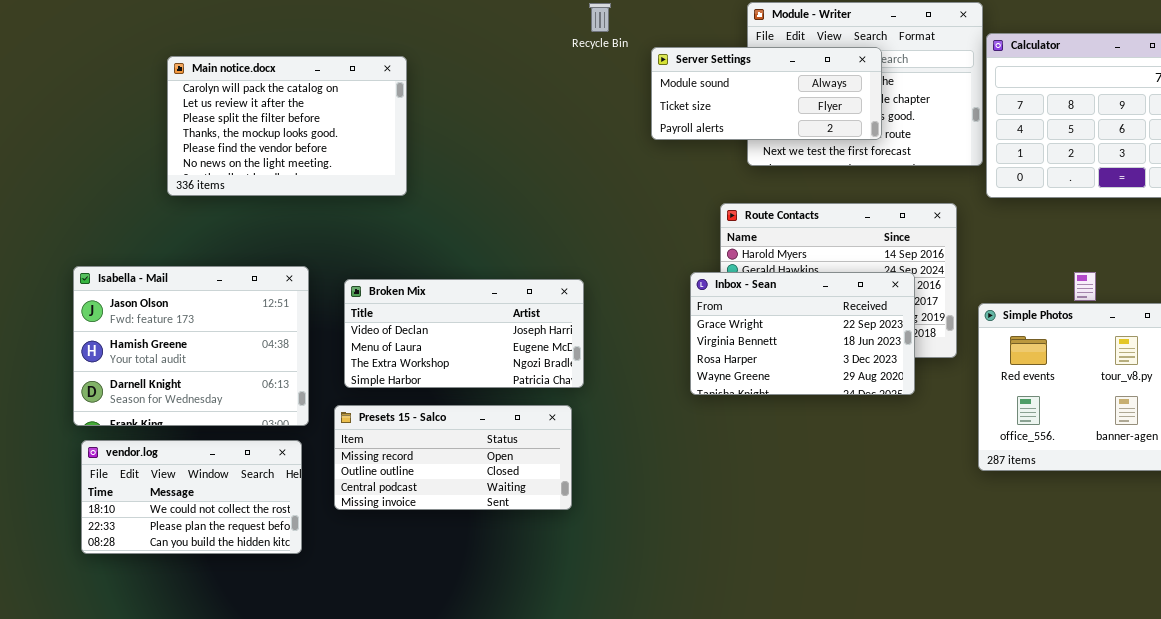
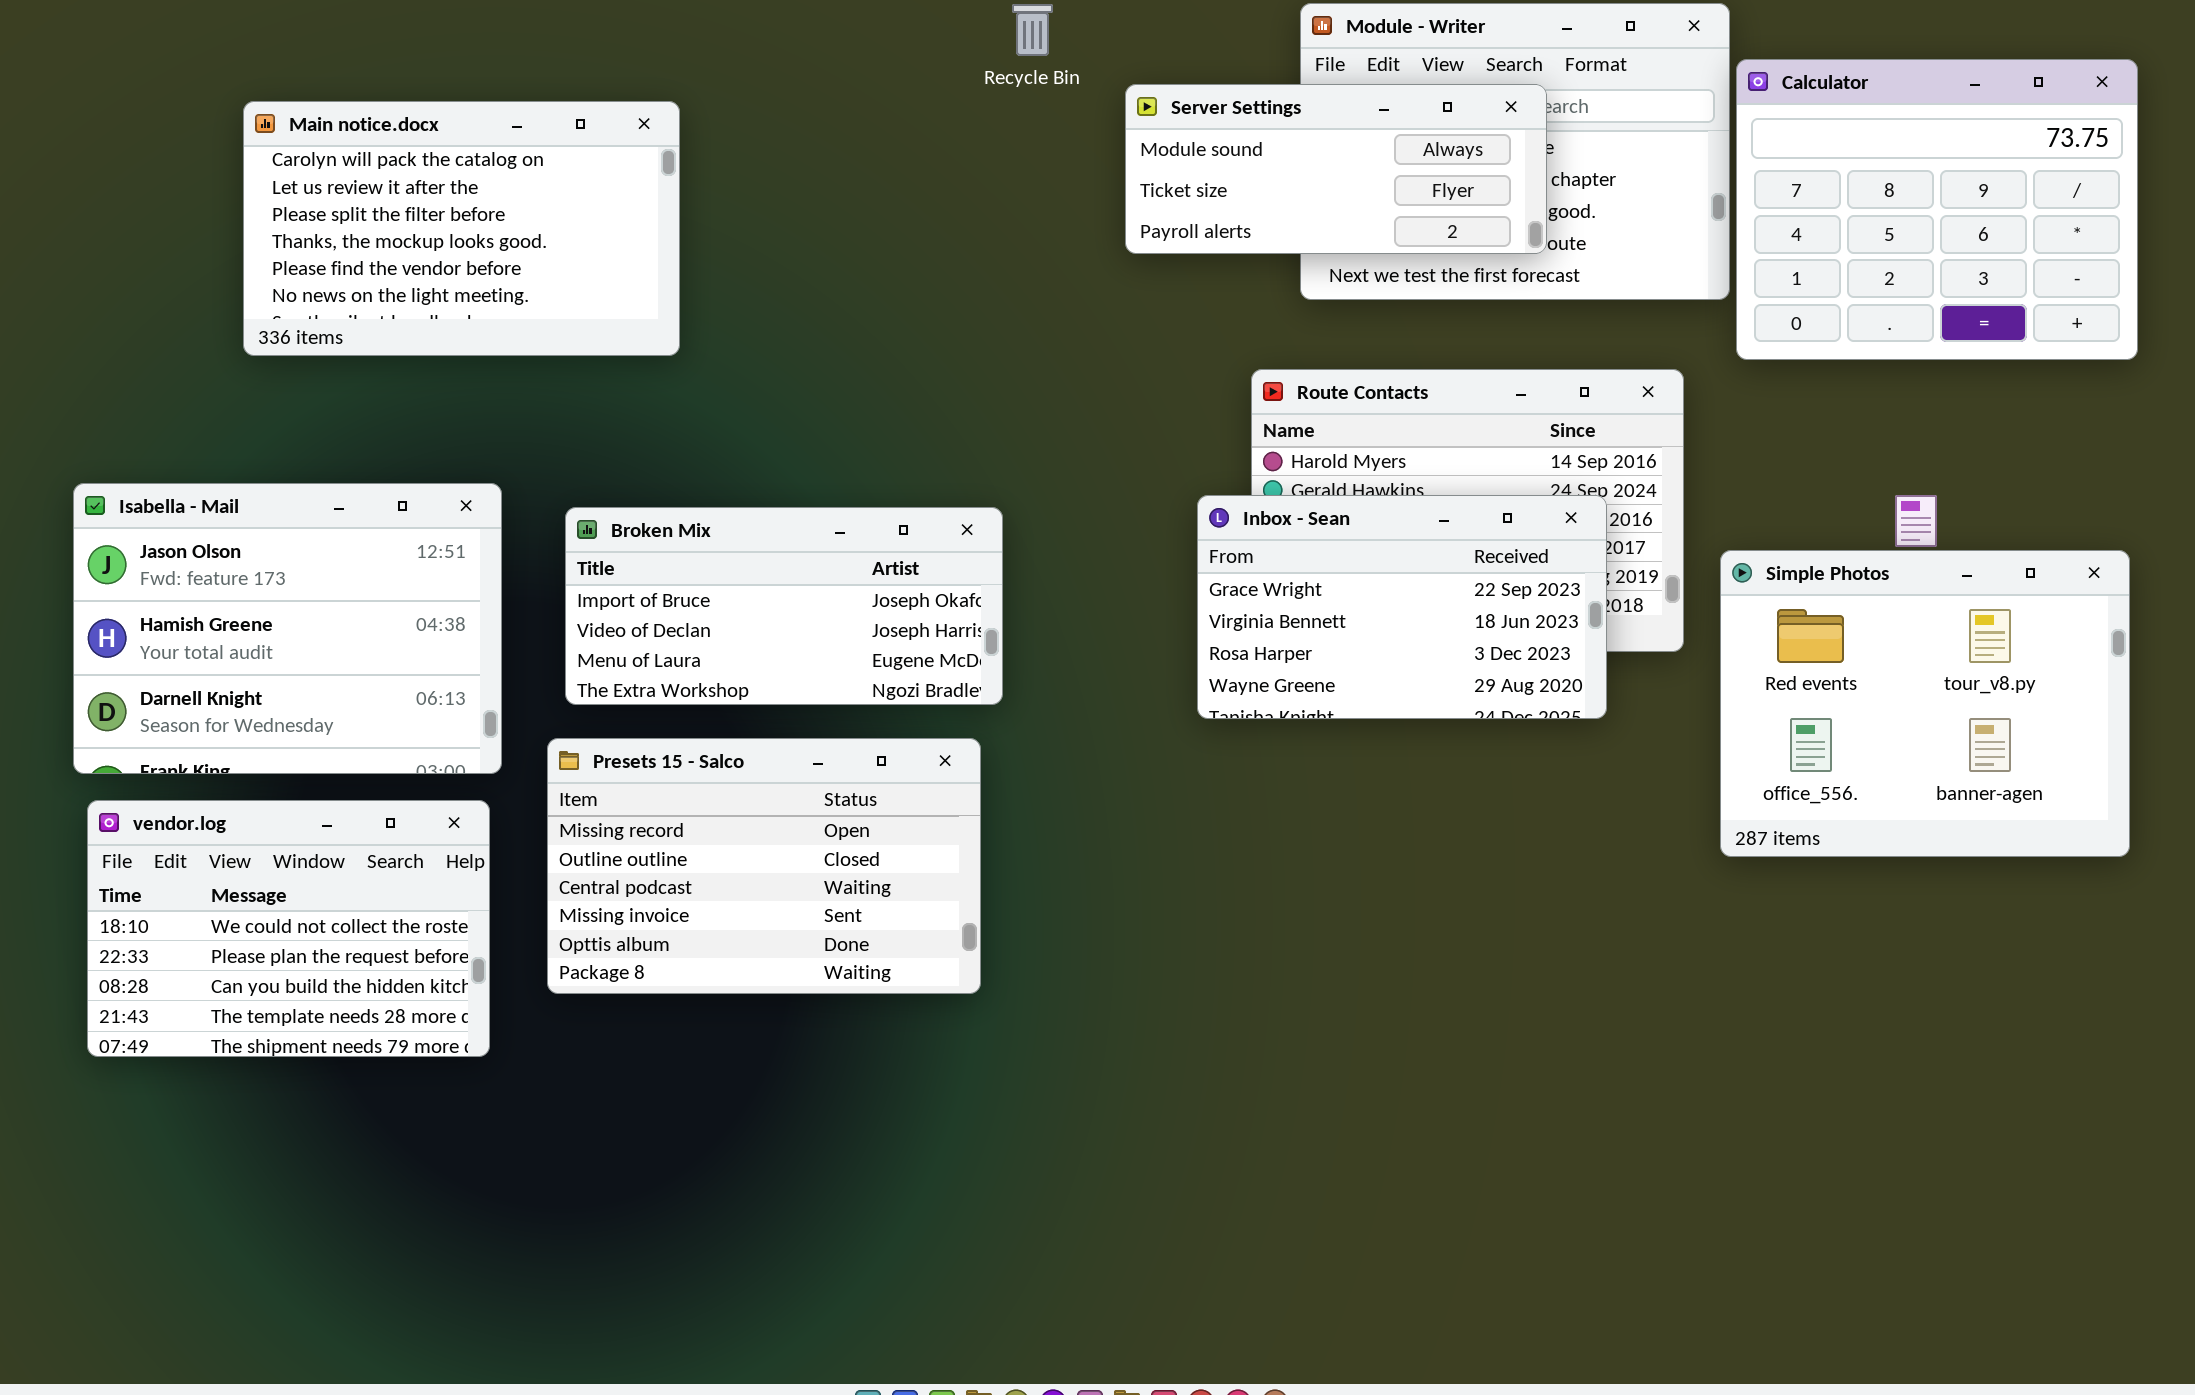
Broken Mix: [344,279,584,388] -> [565,507,1003,705], scrolled up 1 row
Presets 15 - Salco: [334,405,572,510] -> [547,738,981,994], resized
vendor.log: [81,440,302,554] -> [87,800,490,1057], resized

